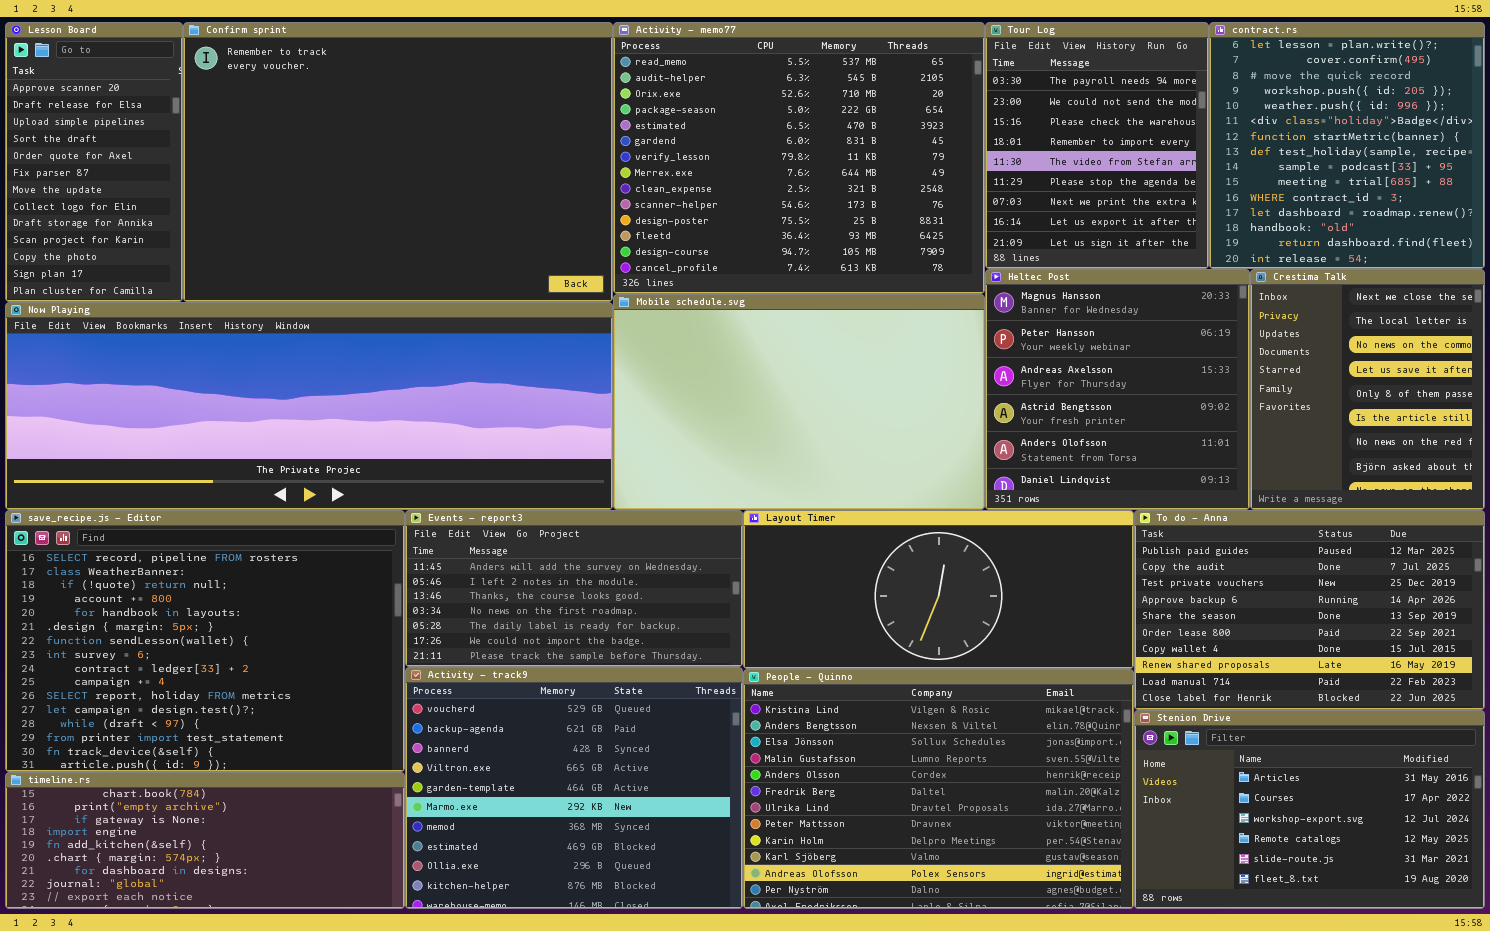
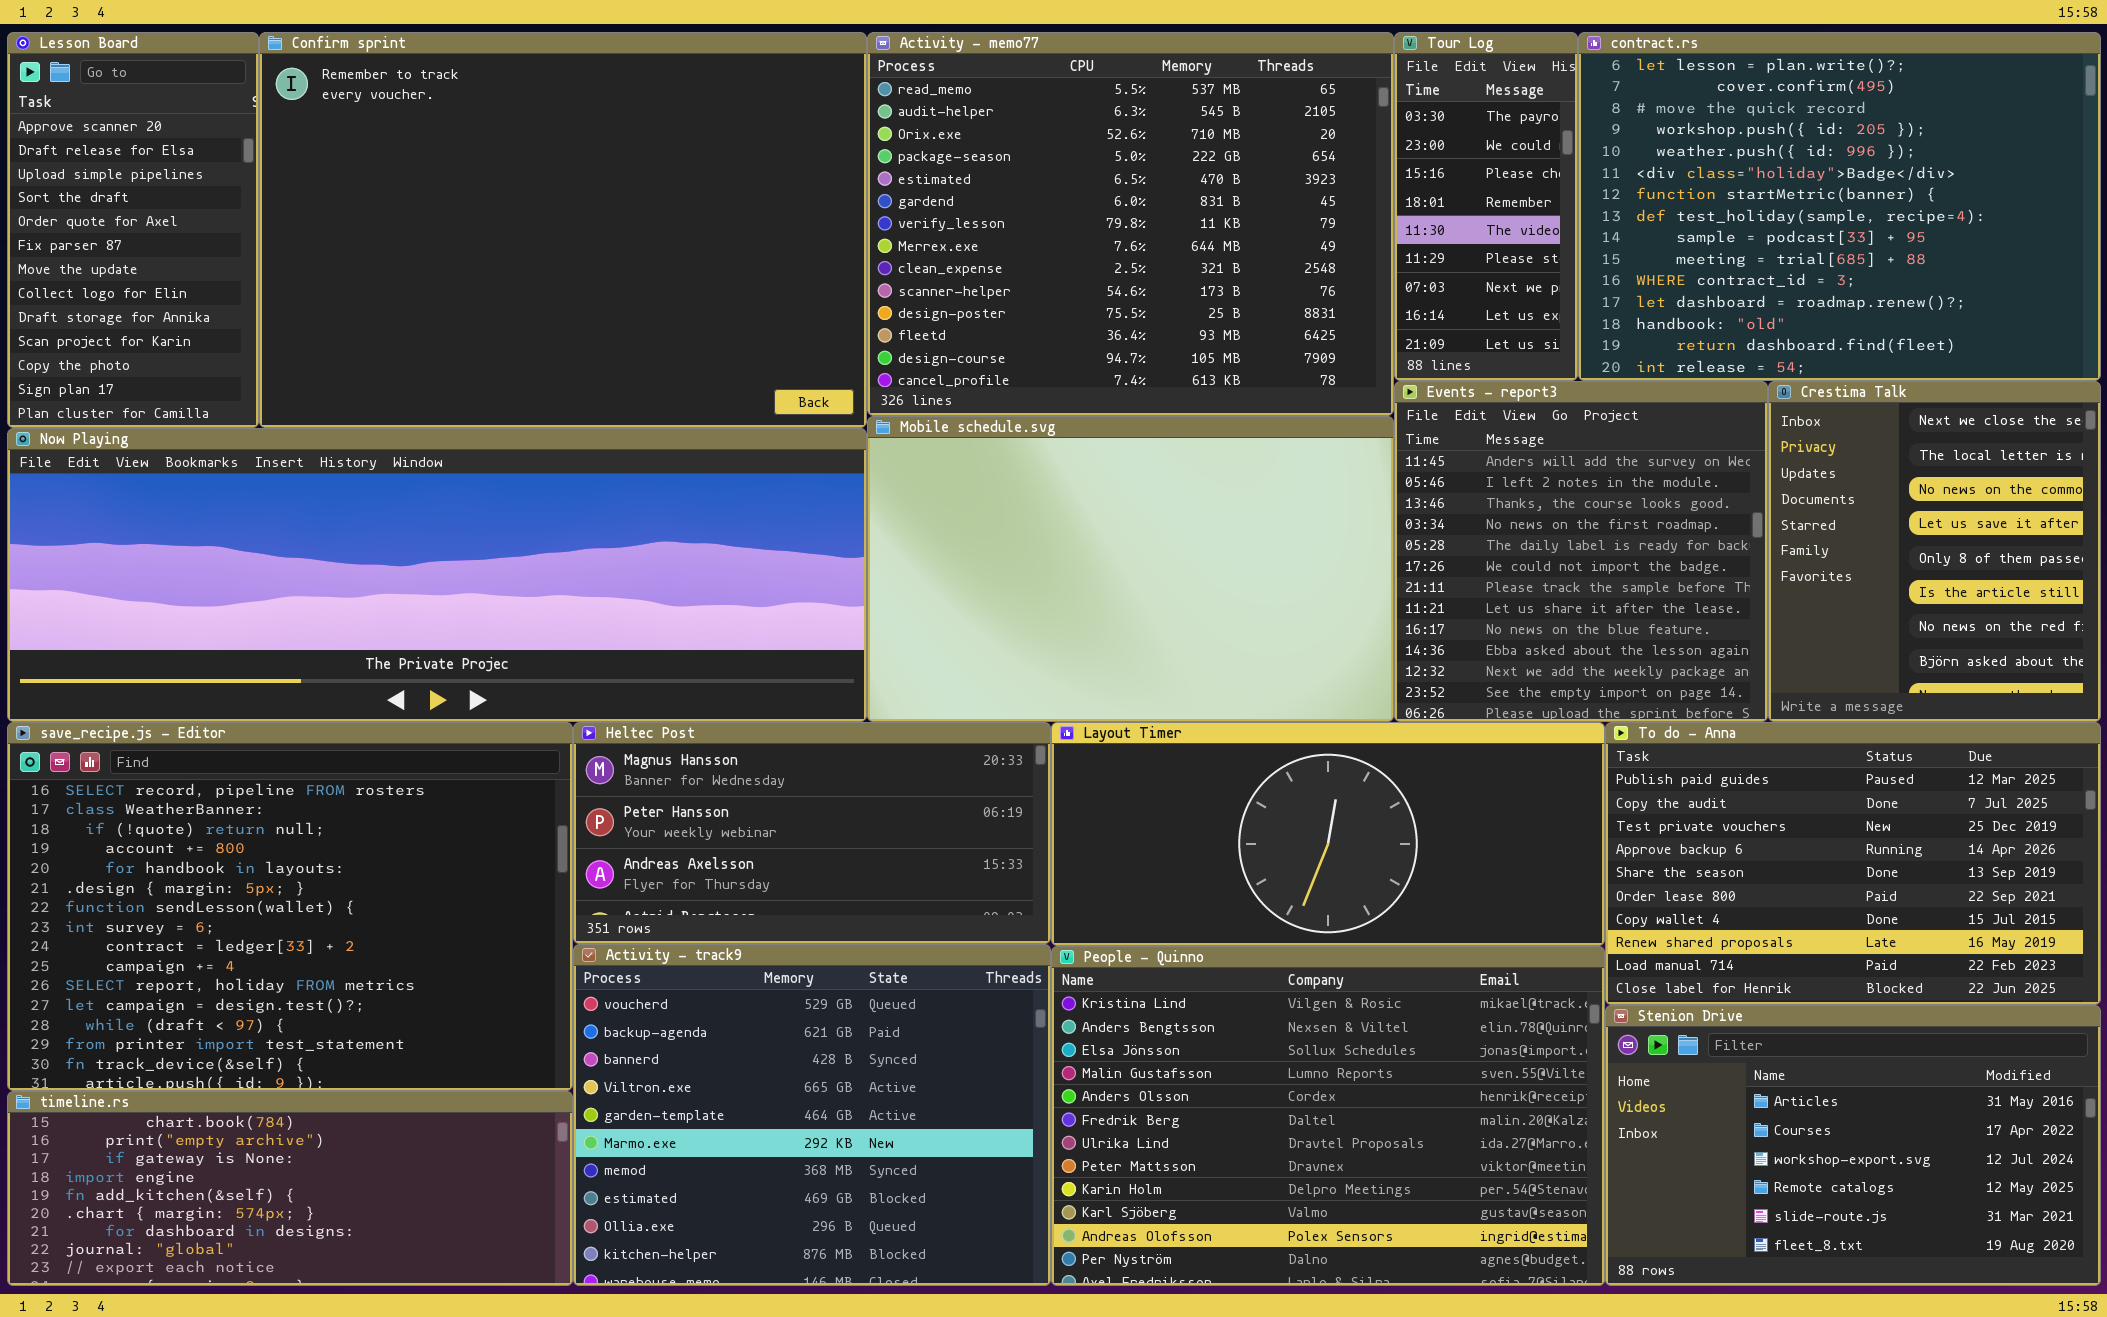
Tour Log: [985,22,1209,269] -> [1394,32,1578,381], resized
contract.rs: [1209,22,1485,269] -> [1578,32,2101,381], resized
Heltec Post: [985,269,1250,510] -> [573,722,1051,944], moved, resized
Events - report3: [405,510,743,667] -> [1394,381,1768,722], moved, resized

